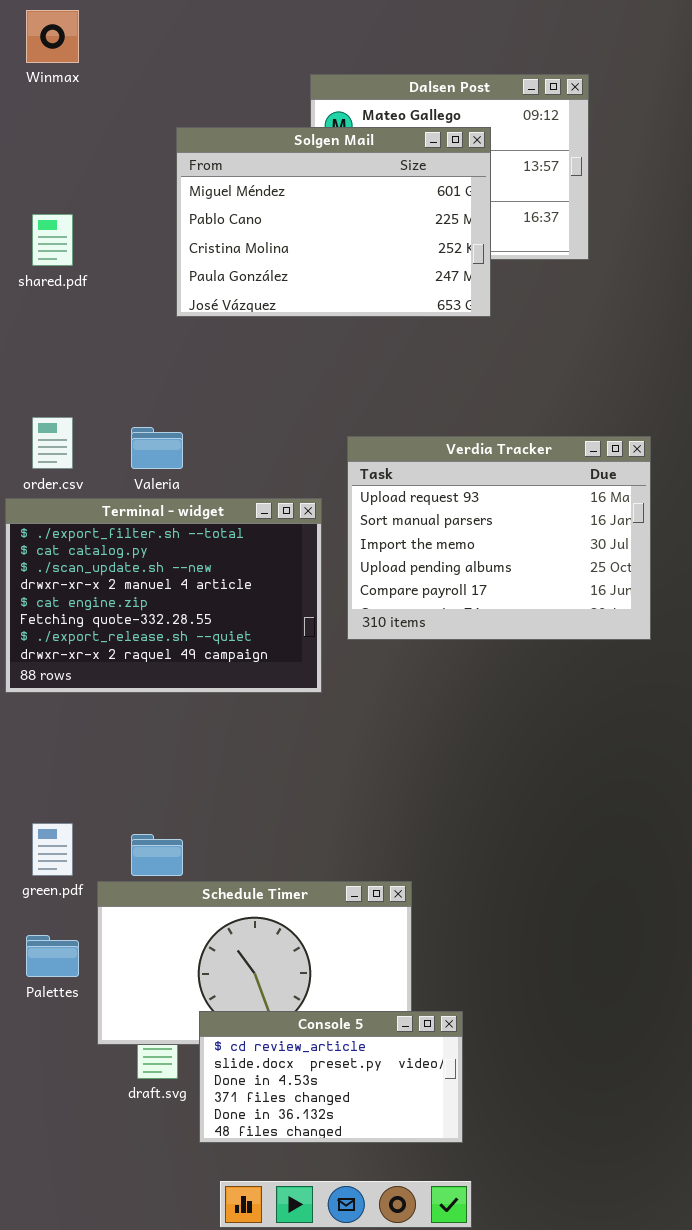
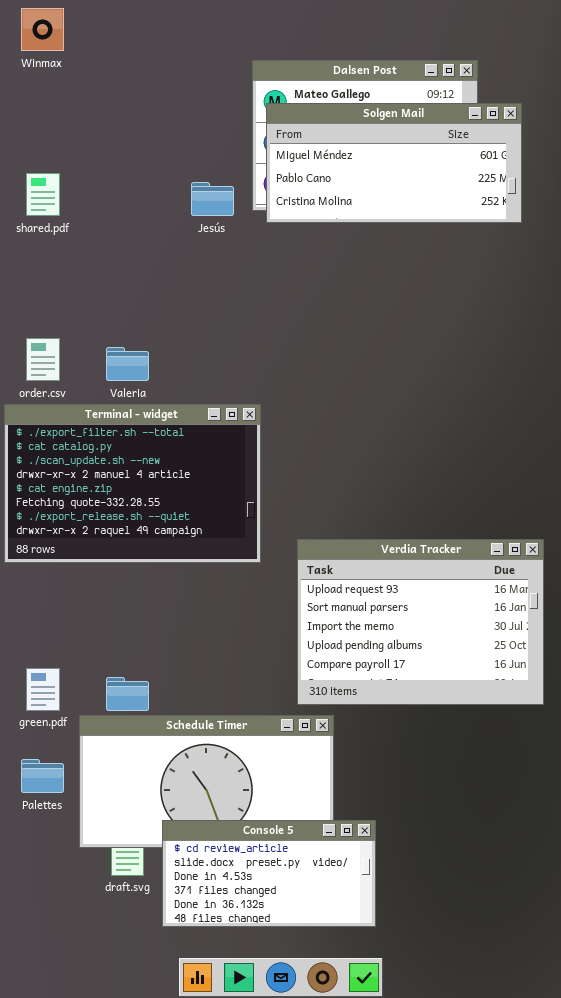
Solgen Mail: [176,127,491,317] -> [266,103,522,223], moved, resized
Verdia Tracker: [347,436,651,640] -> [297,539,544,705], moved

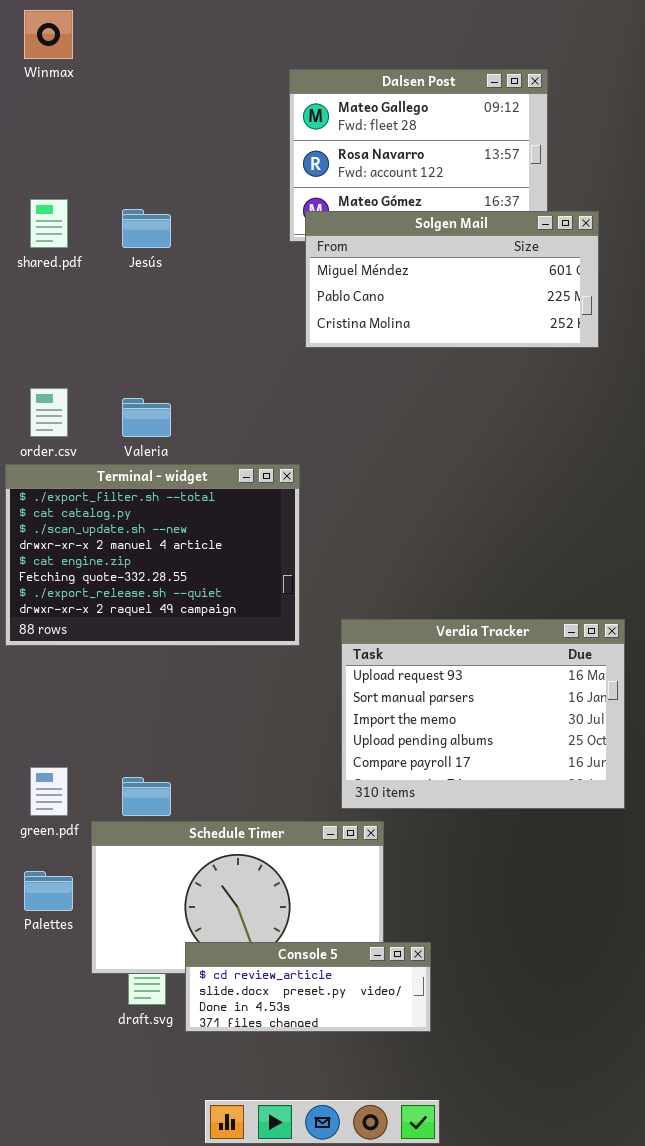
Solgen Mail: [266,103,522,223] -> [305,211,599,348], moved
Jesús: [191,182,234,216] -> [122,209,171,248], moved
Console 5: [162,820,376,927] -> [185,942,431,1032], resized

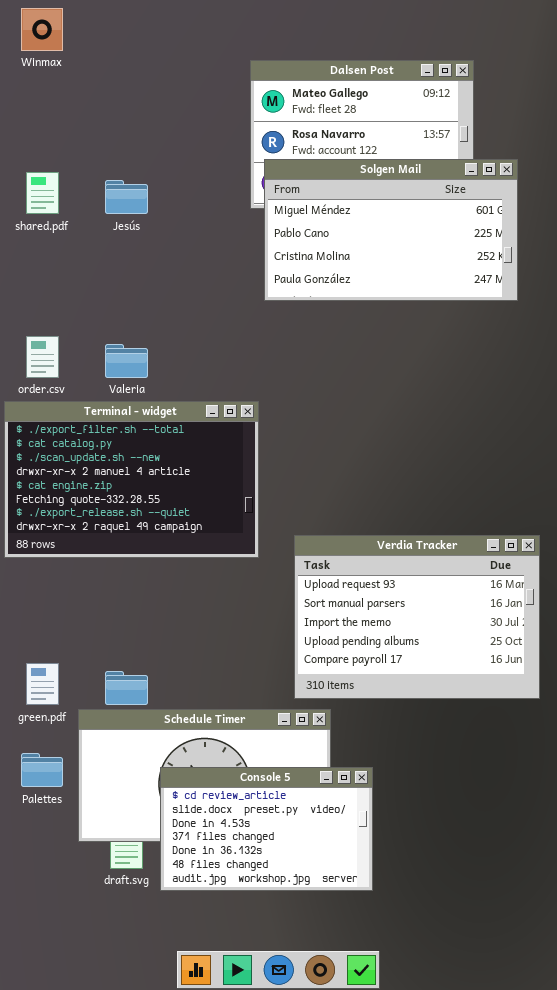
Solgen Mail: [305,211,599,348] -> [264,159,518,301], resized
Console 5: [185,942,431,1032] -> [160,767,373,891], resized

